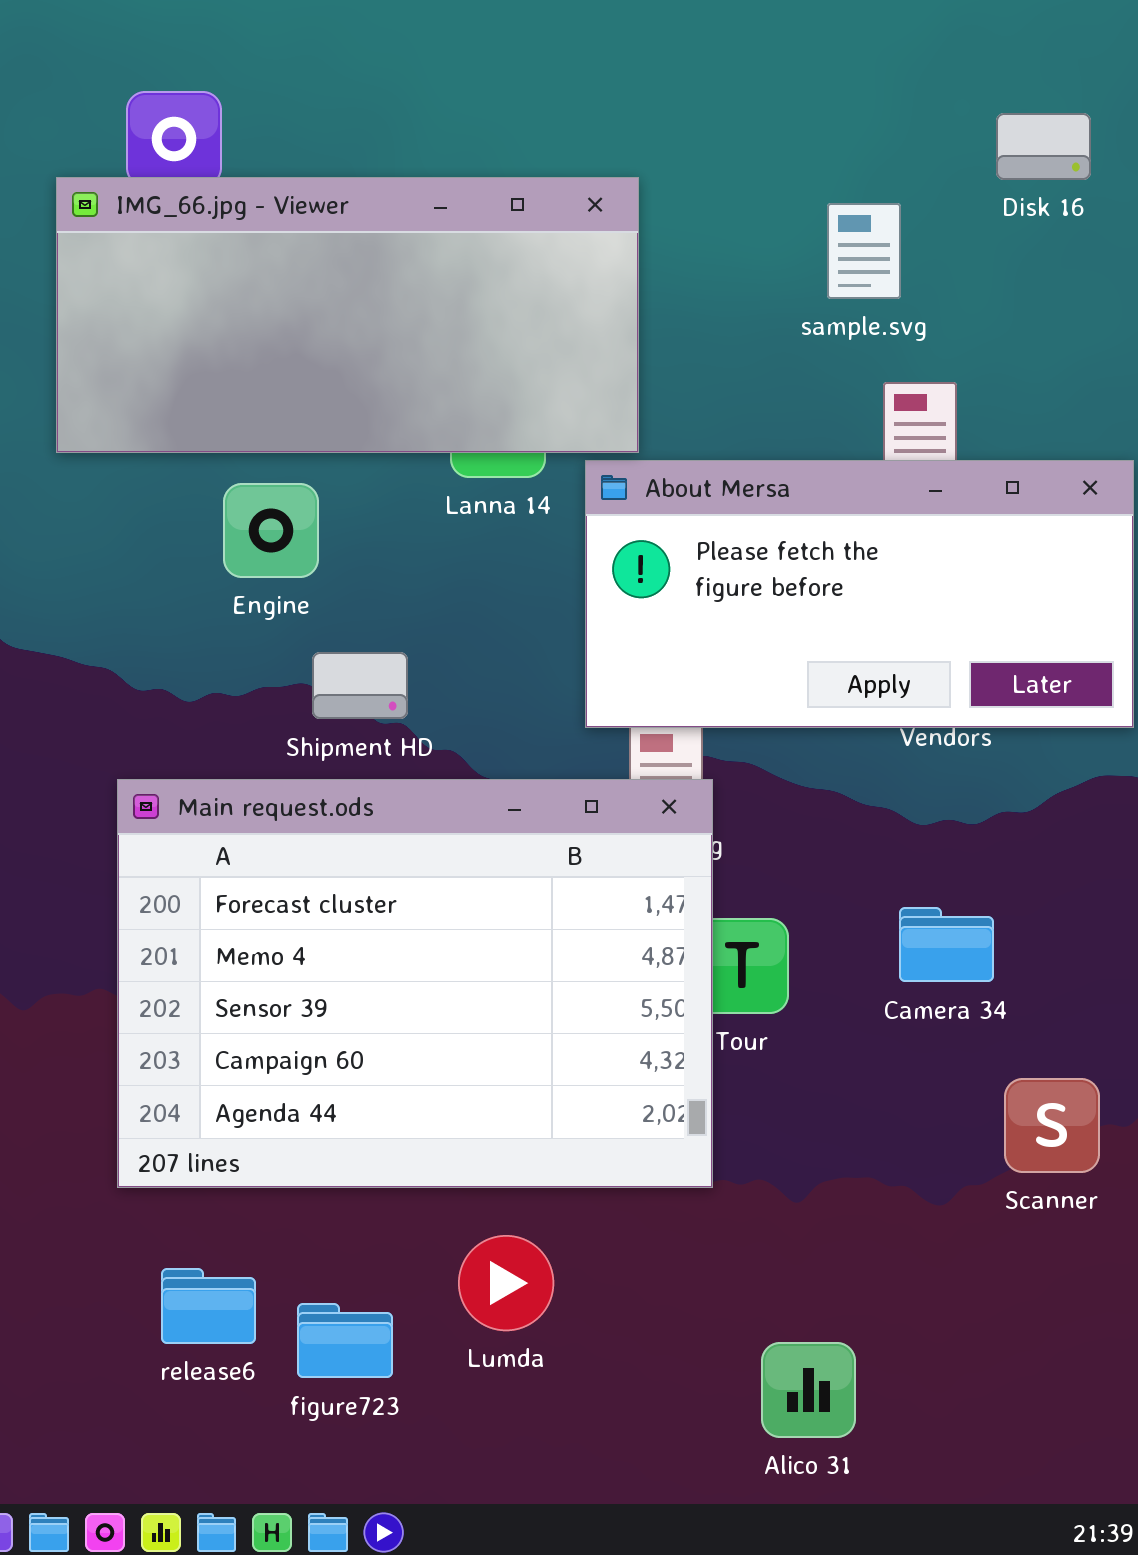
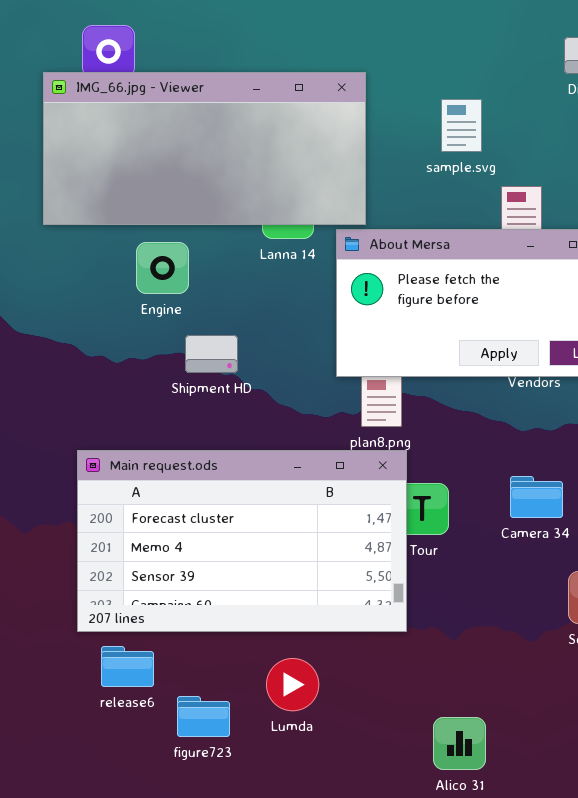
sample.svg: [827,203,901,299] -> [441,99,482,152], moved
Main request.ods: [117,779,713,1188] -> [77,450,407,632], resized
release6: [161,1268,256,1344] -> [101,646,154,687], moved

